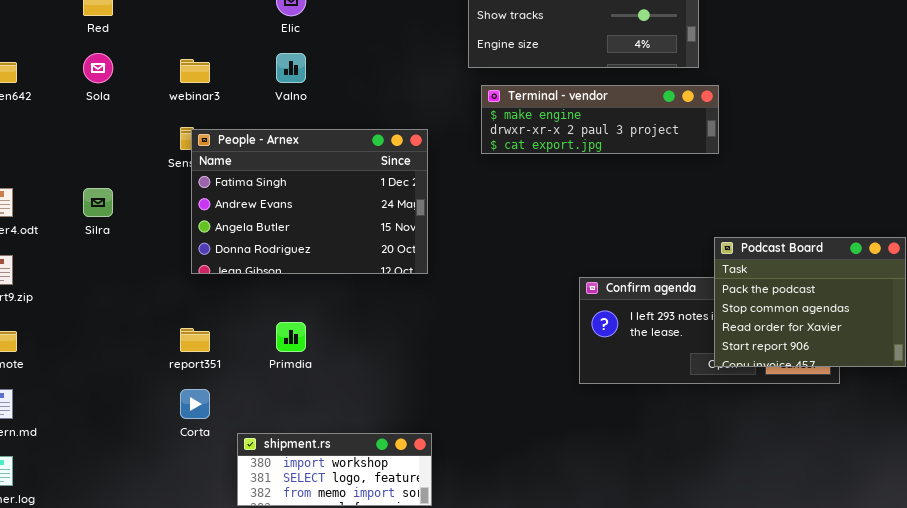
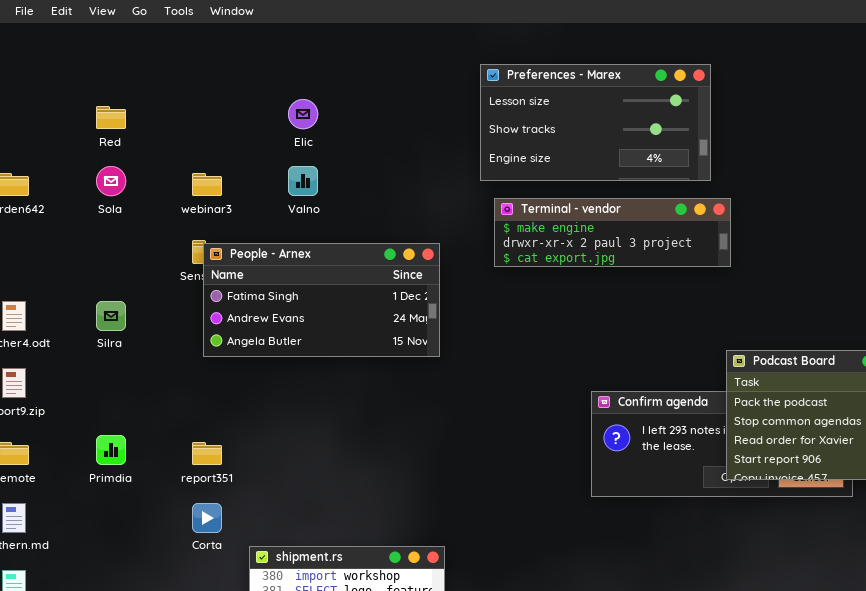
People - Arnex: [191,129,428,274] -> [203,243,440,357], resized
Primdia: [276,322,306,352] -> [96,435,126,465], moved

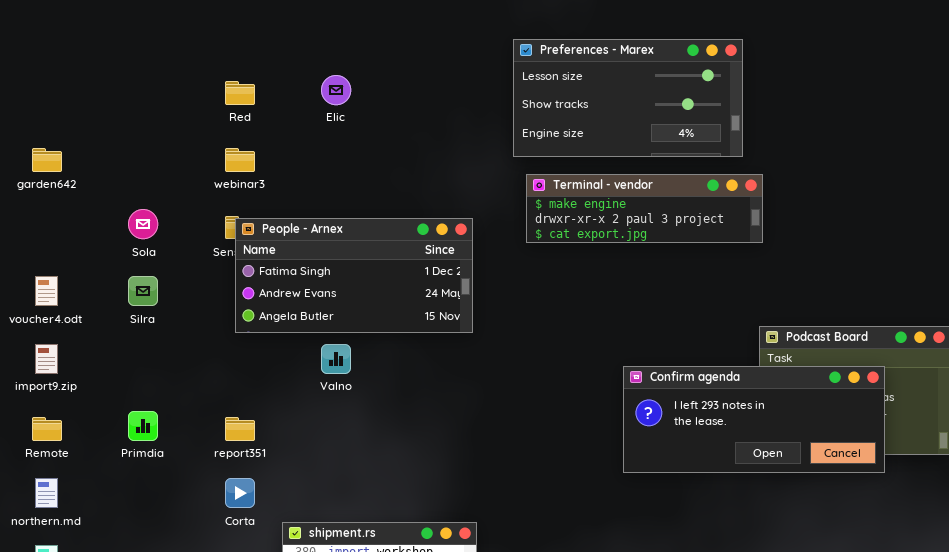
Red: [96,106,126,129] -> [225,81,255,105], moved
Sola: [96,166,126,196] -> [128,209,158,239], moved
Valno: [288,166,318,196] -> [321,344,351,374], moved
Confirm agenda: [591,391,853,497] -> [623,366,885,473], raised

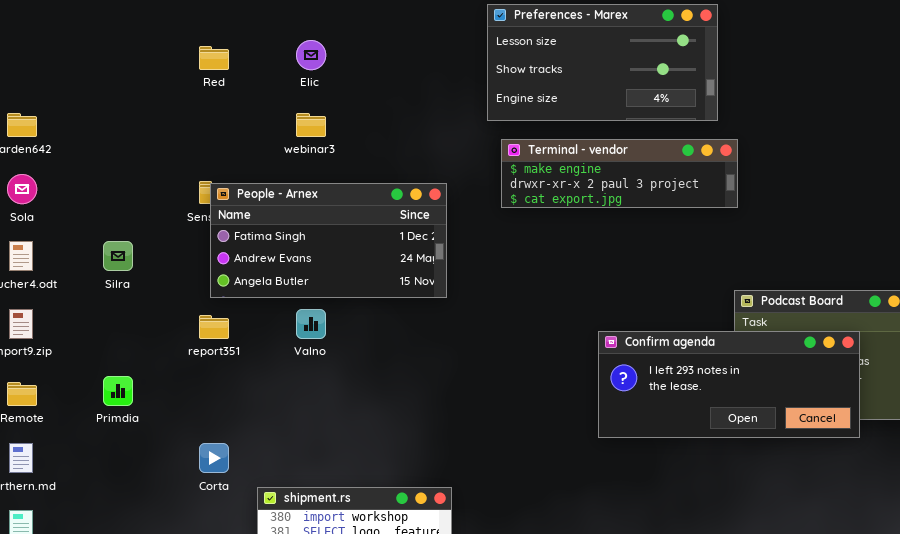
webinar3: [225,148,255,172] -> [296,113,326,137], moved
Sola: [128,209,158,239] -> [7,174,37,204], moved
report351: [225,417,255,441] -> [199,315,229,339], moved

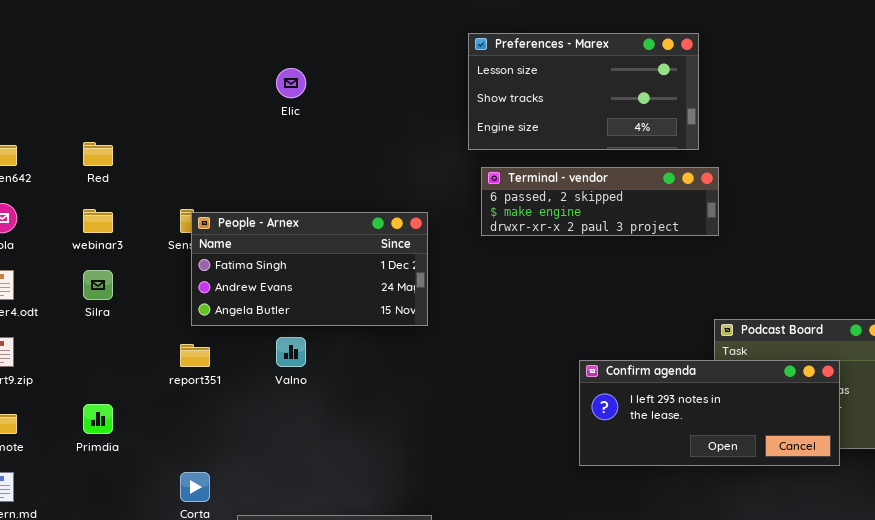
Red: [199,46,229,70] -> [83,142,113,166], moved
webinar3: [296,113,326,137] -> [83,209,113,233], moved
Terminal - vendor: [501,139,738,208] -> [481,167,719,236], scrolled up 1 row

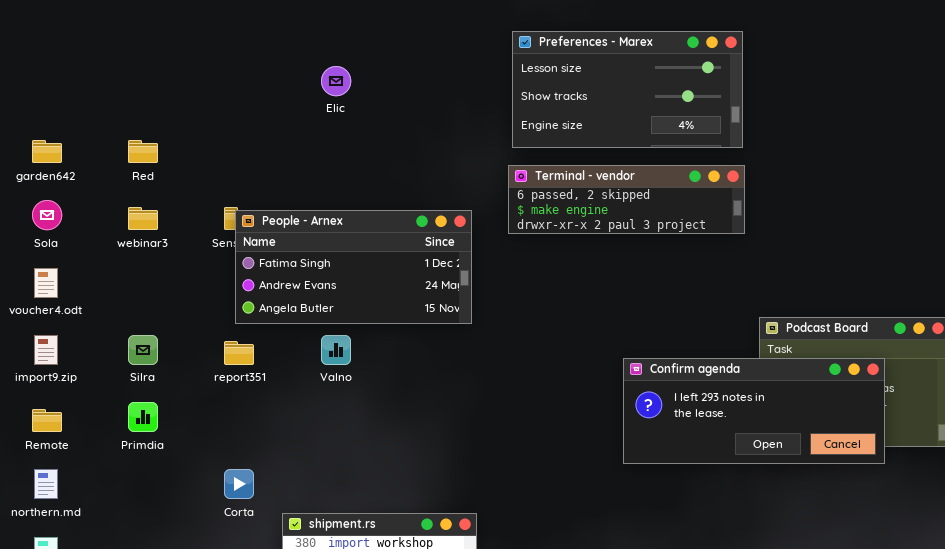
Terminal - vendor: [481,167,719,236] -> [508,165,745,234], moved
Silra: [83,270,113,300] -> [128,335,158,365], moved

